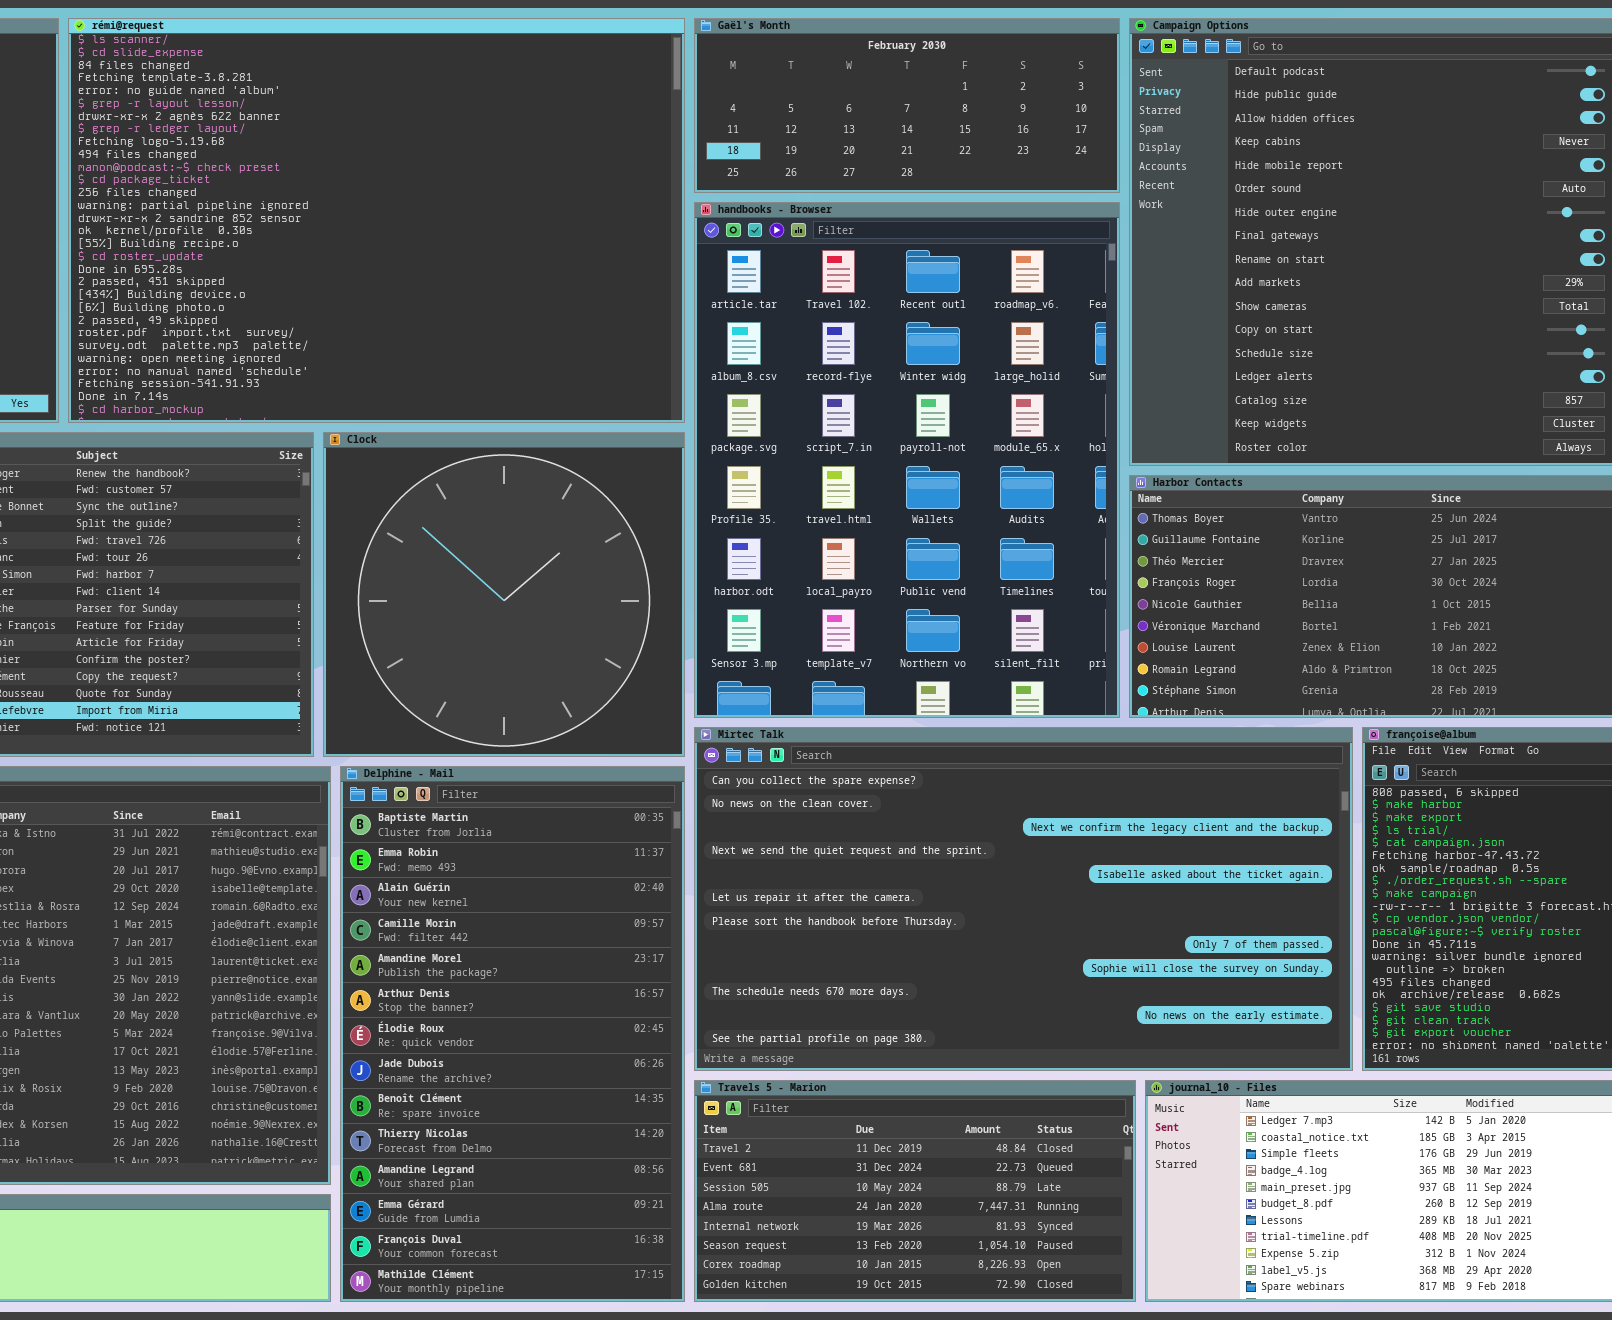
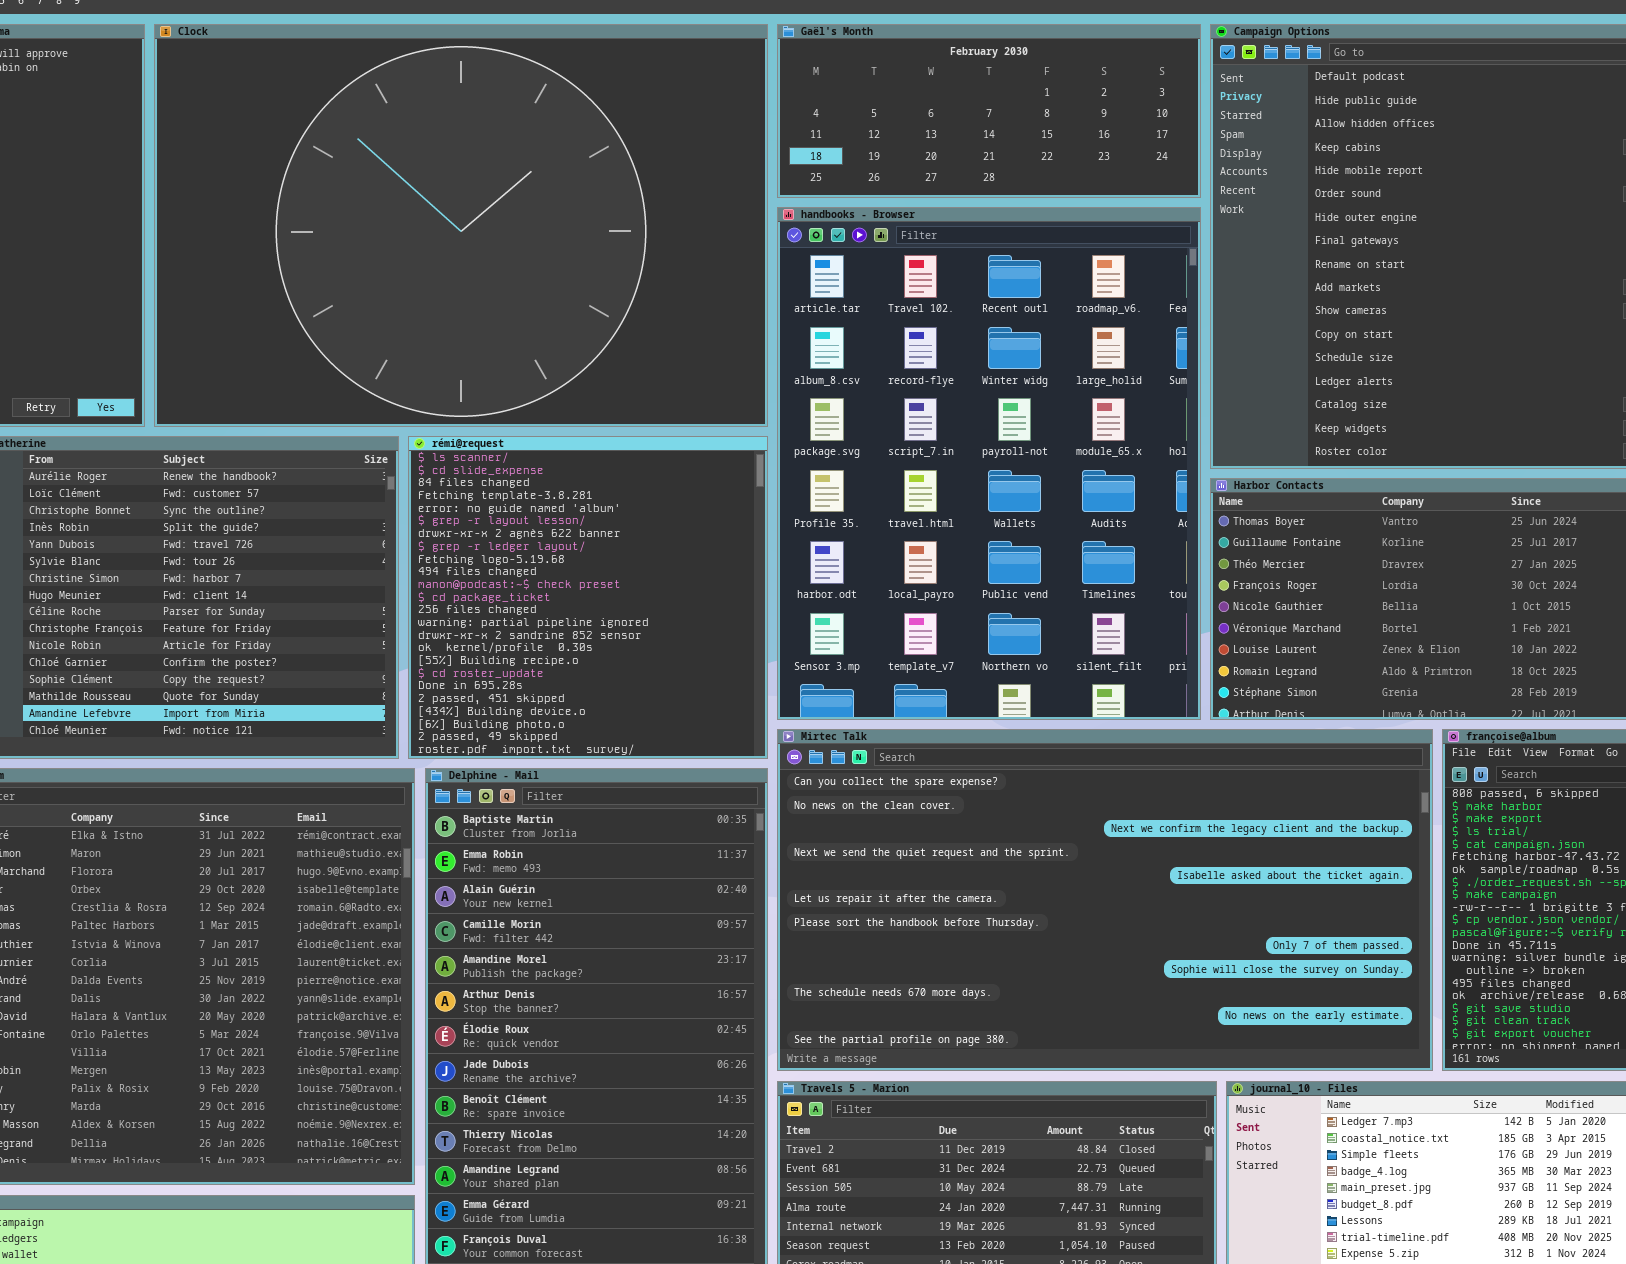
rémi@request: [68,18,685,423] -> [408,436,768,759], moved, resized
Clock: [323,432,685,757] -> [154,24,768,427], moved, resized

